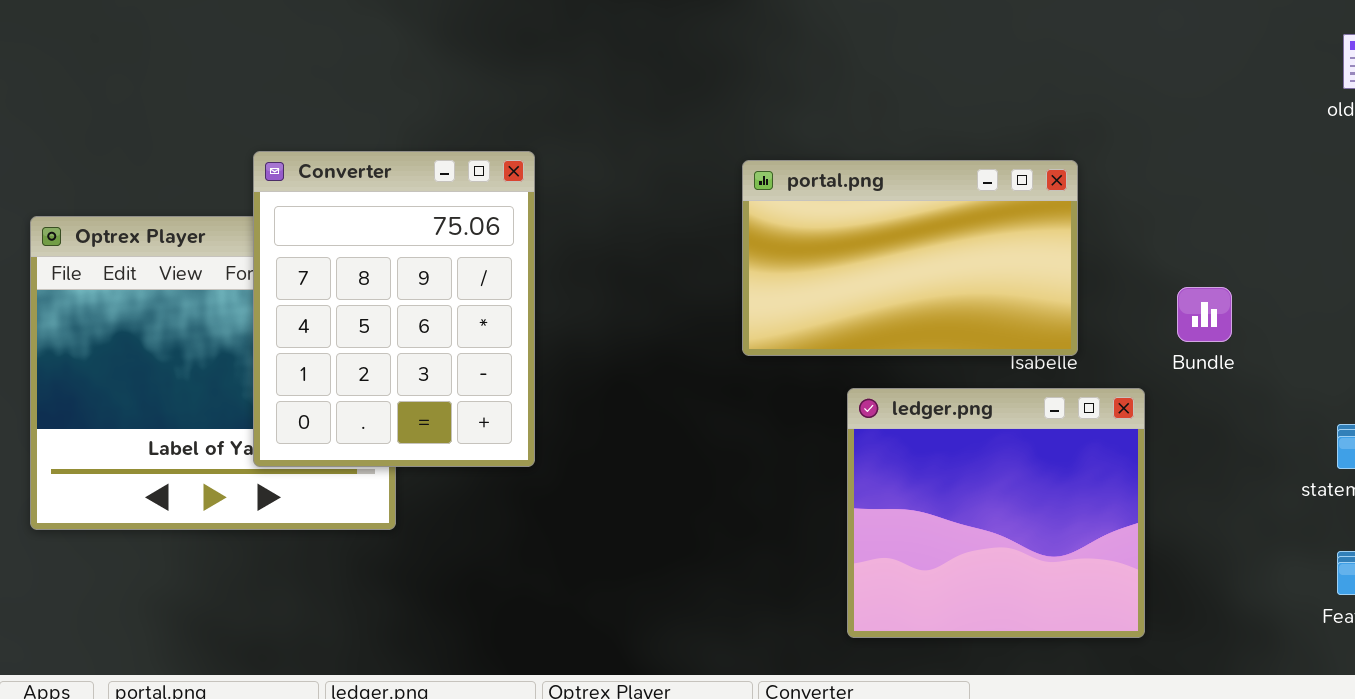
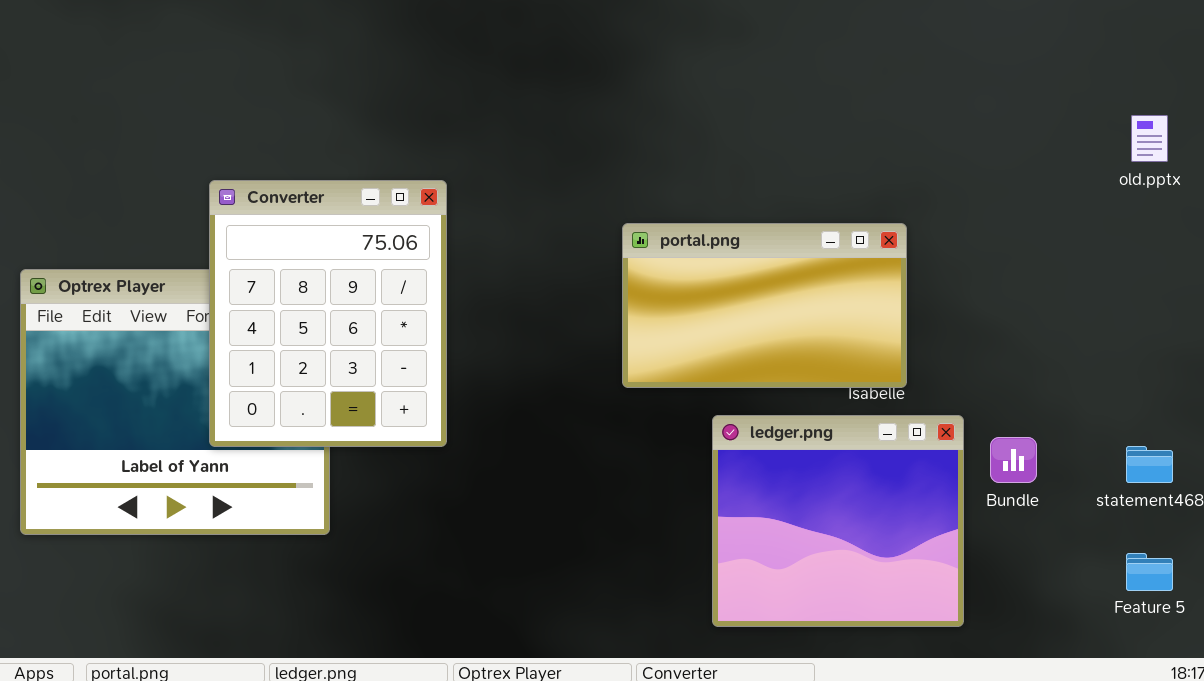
Converter: [253,151,535,467] -> [209,180,447,447], moved
Bundle: [1177,287,1232,342] -> [990,437,1037,483], moved

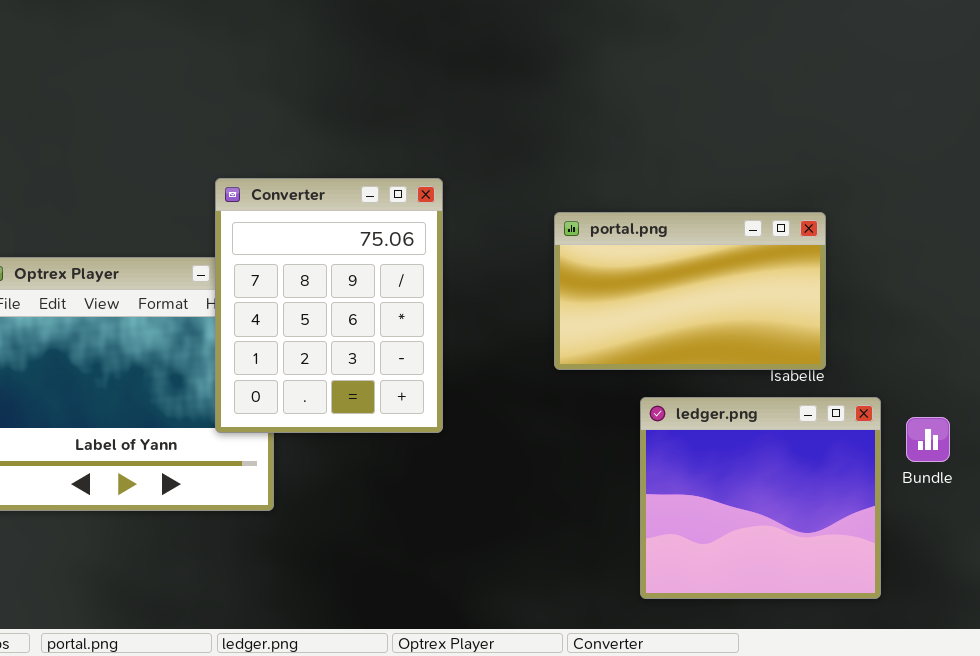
Converter: [209,180,447,447] -> [215,178,443,433], moved

